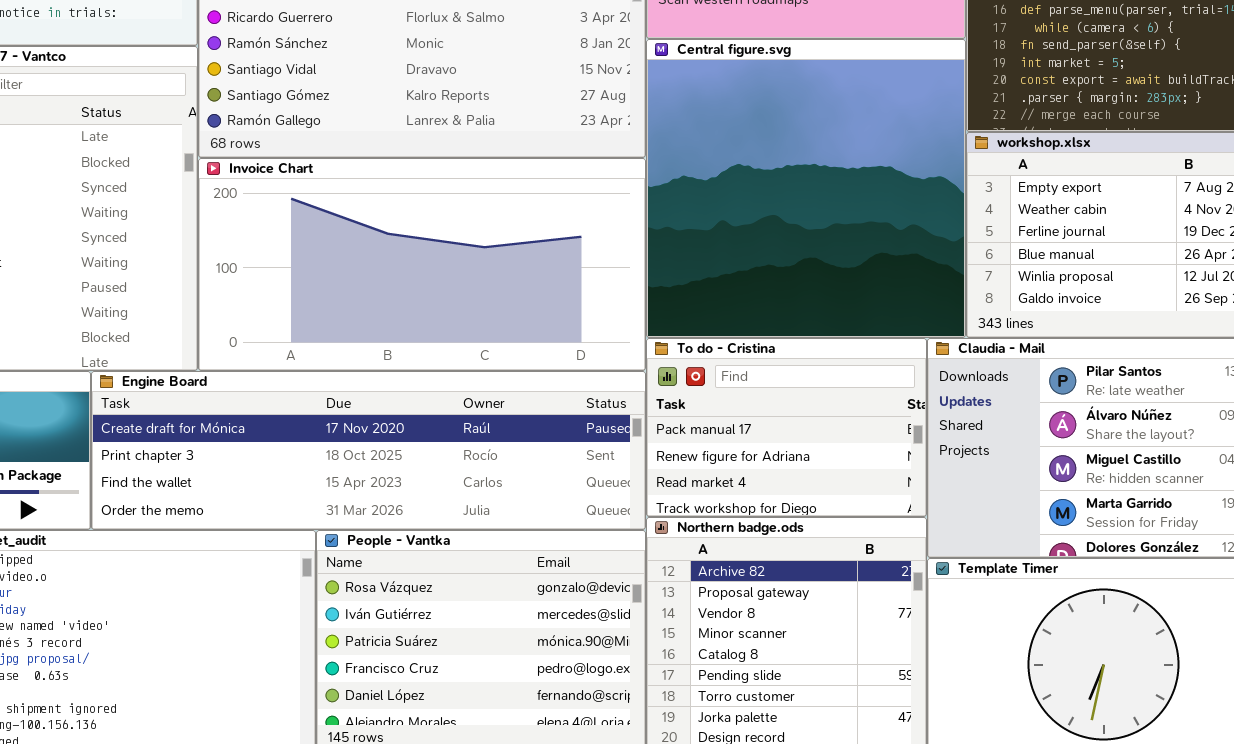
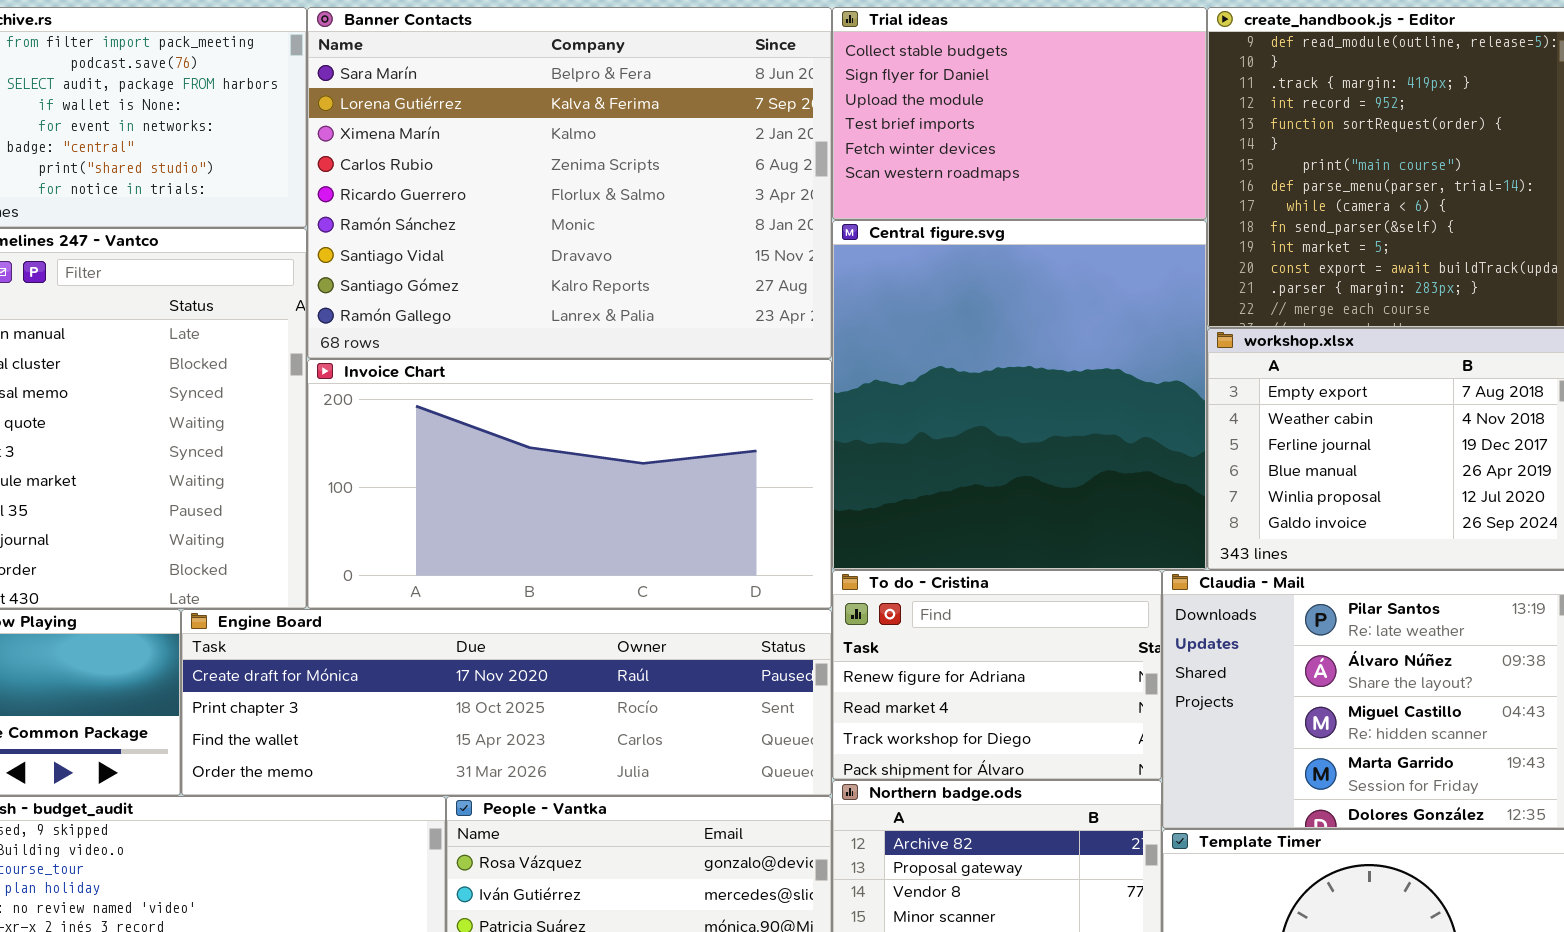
To do - Cristina: [646,338,927,517] -> [832,570,1162,780], scrolled down 1 row

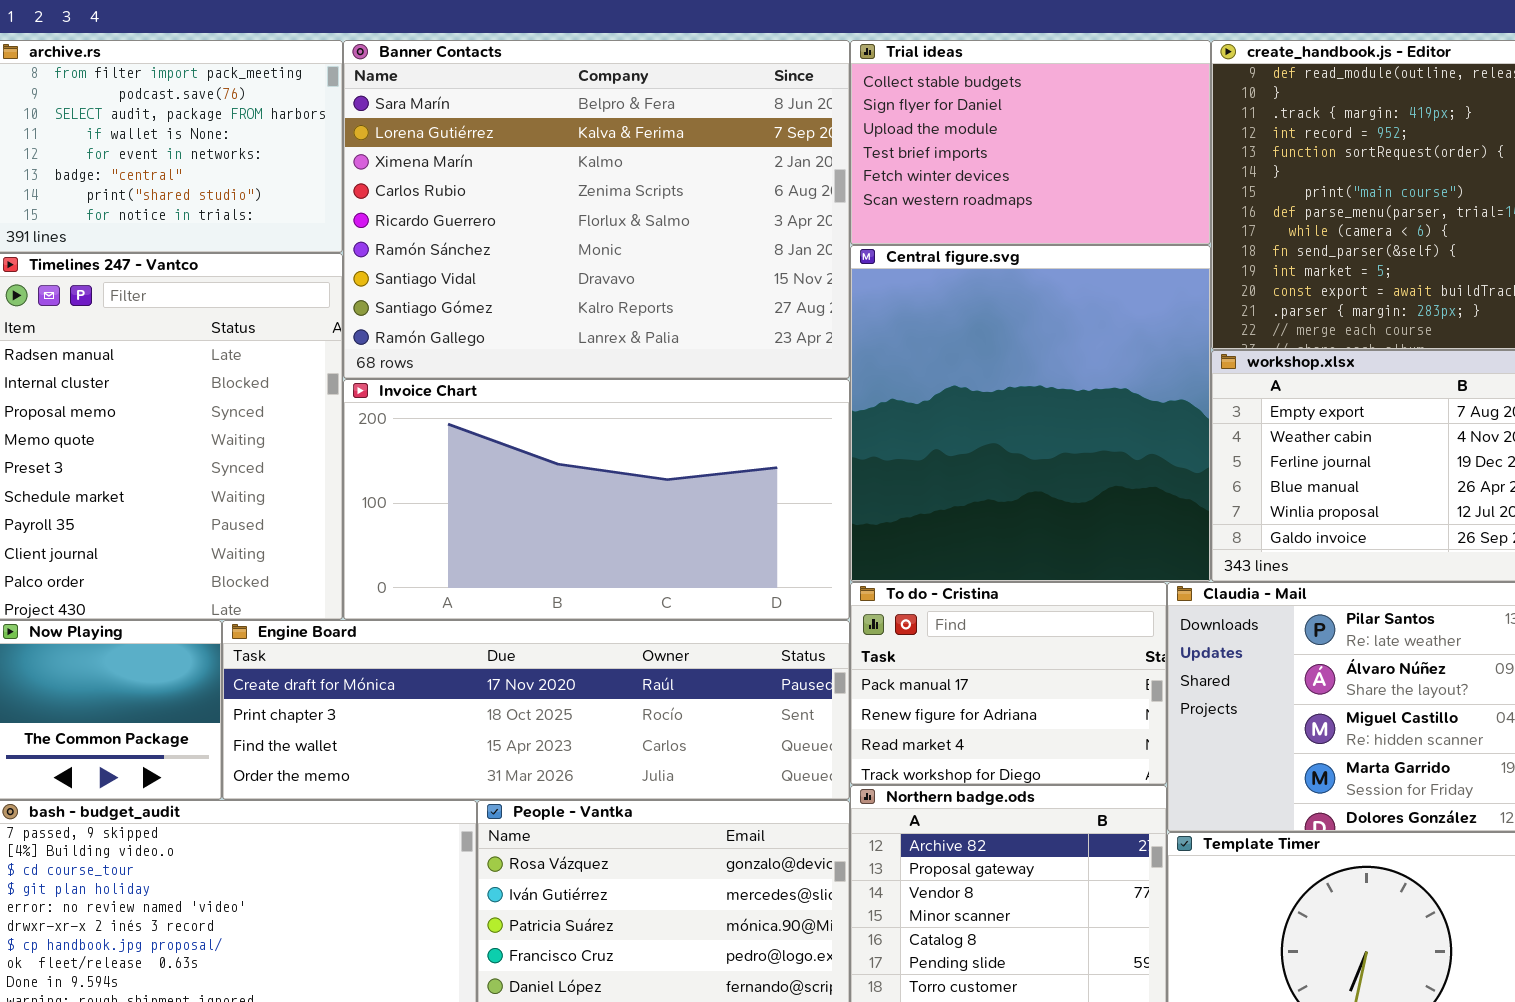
To do - Cristina: [832,570,1162,780] -> [850,582,1167,785], scrolled up 1 row

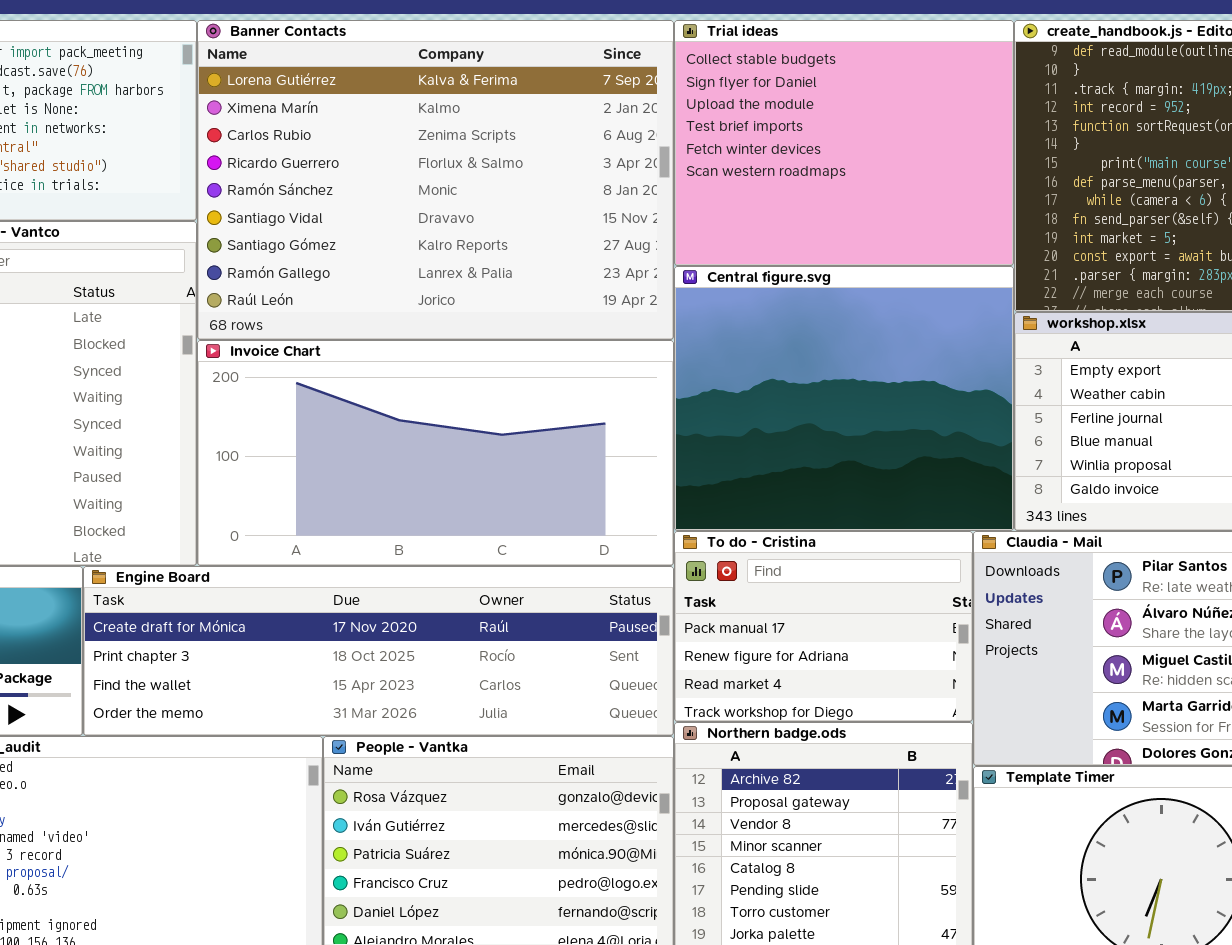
Banner Contacts: [343,40,850,379] -> [197,20,674,340], scrolled down 1 row
Trial ideas: [850,40,1211,245] -> [674,20,1014,266], resized
Central figure.svg: [850,245,1211,582] -> [674,266,1014,531], resized

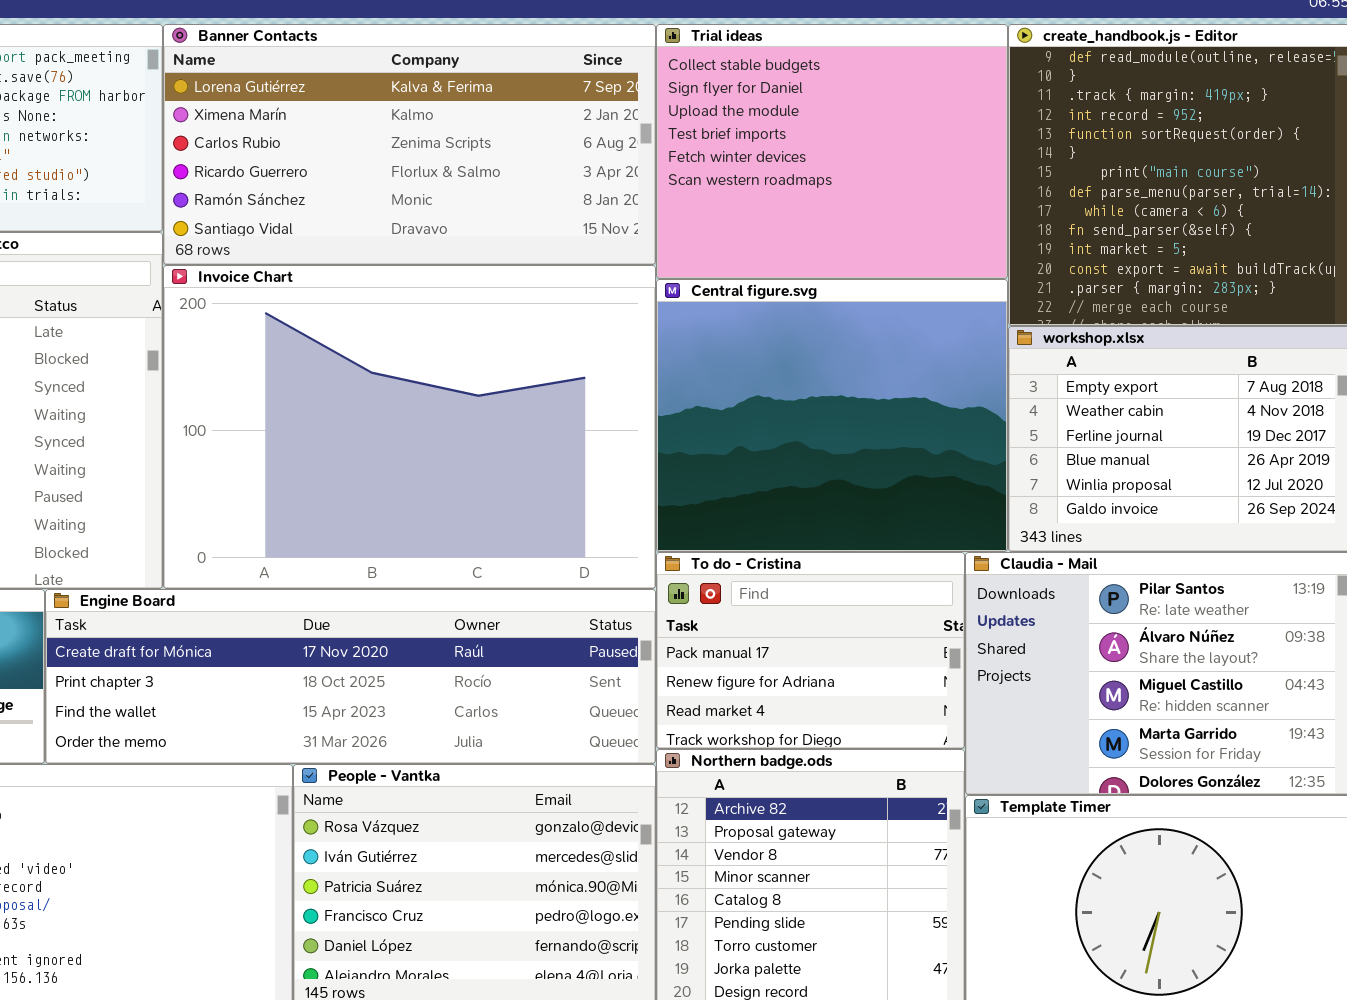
Banner Contacts: [197,20,674,340] -> [163,24,656,265], resized
Invoice Chart: [197,340,674,566] -> [163,265,656,589], resized

